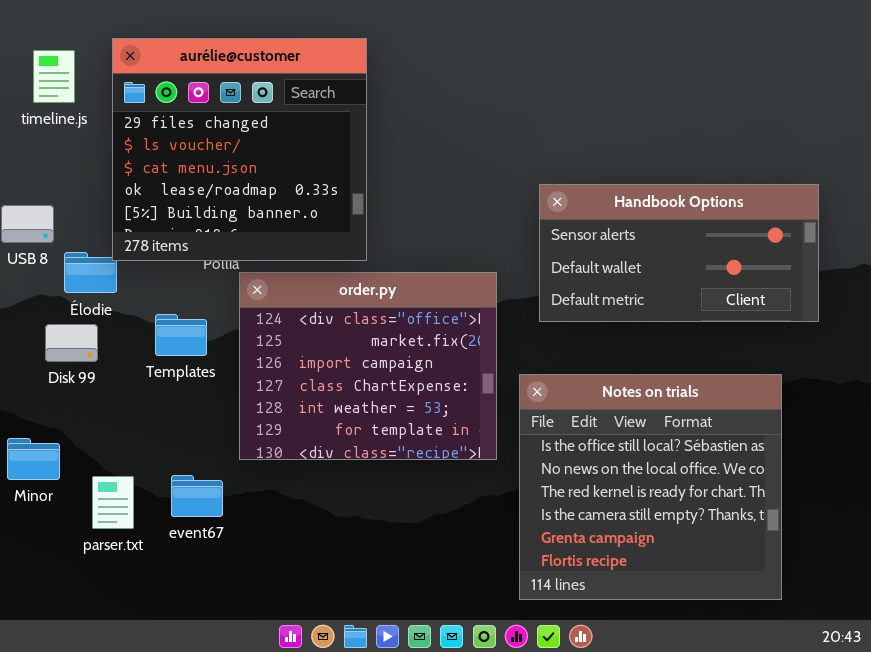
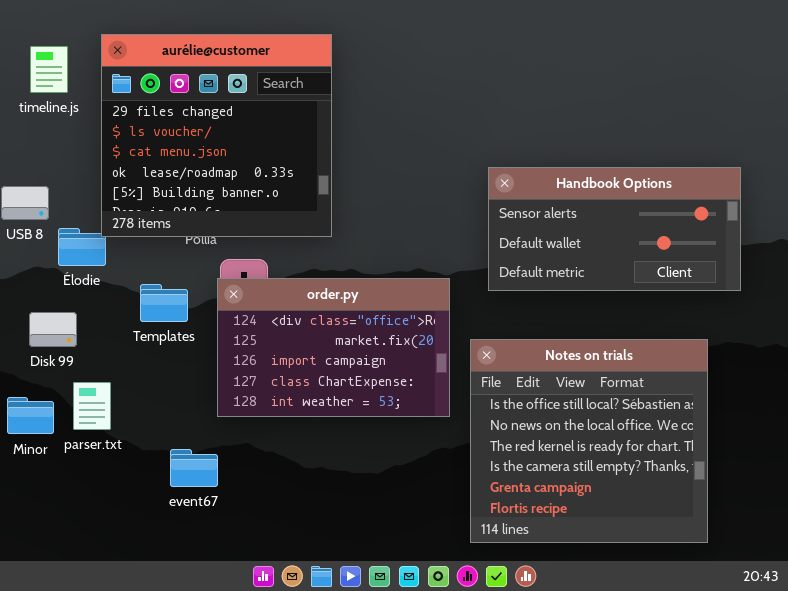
order.py: [239,272,497,460] -> [217,278,450,417], resized
Disk 99: [45,324,98,362] -> [29,312,77,347], moved
event67: [171,475,223,517] -> [170,449,218,487], moved
parser.txt: [92,476,134,529] -> [73,382,111,430], moved

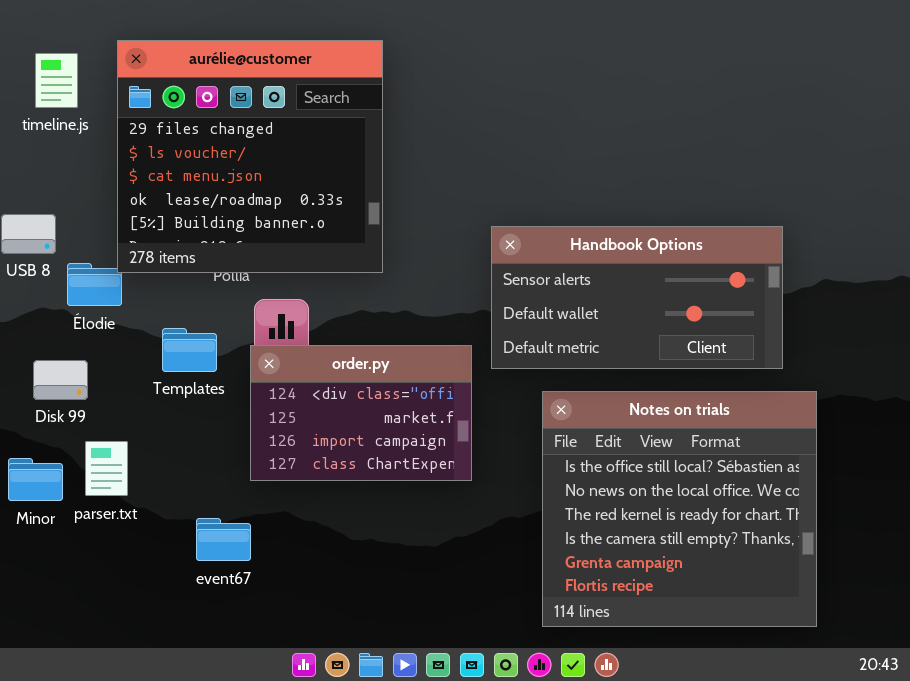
Handbook Options: [488,167,741,291] -> [491,226,783,369], moved
order.py: [217,278,450,417] -> [250,345,472,481], resized

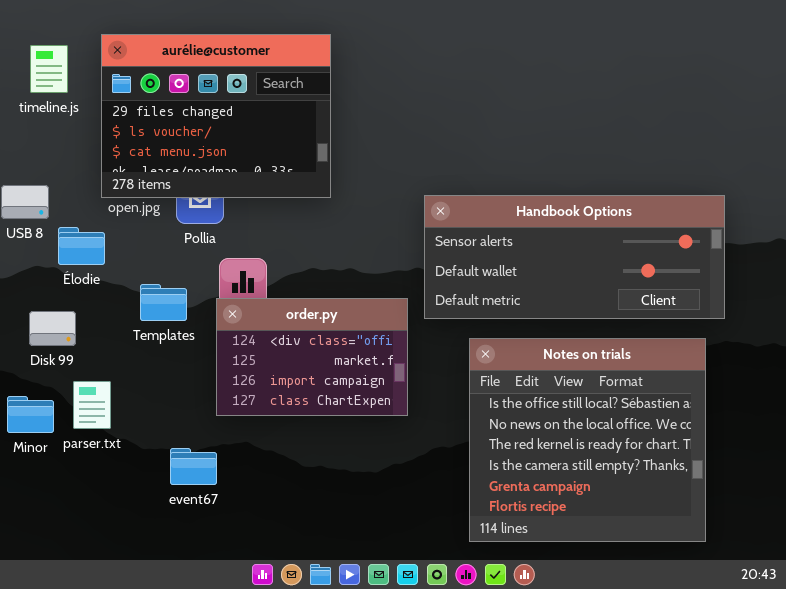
aurélie@customer: [117,40,383,273] -> [101,34,331,198], resized
Handbook Options: [491,226,783,369] -> [424,195,725,319], resized

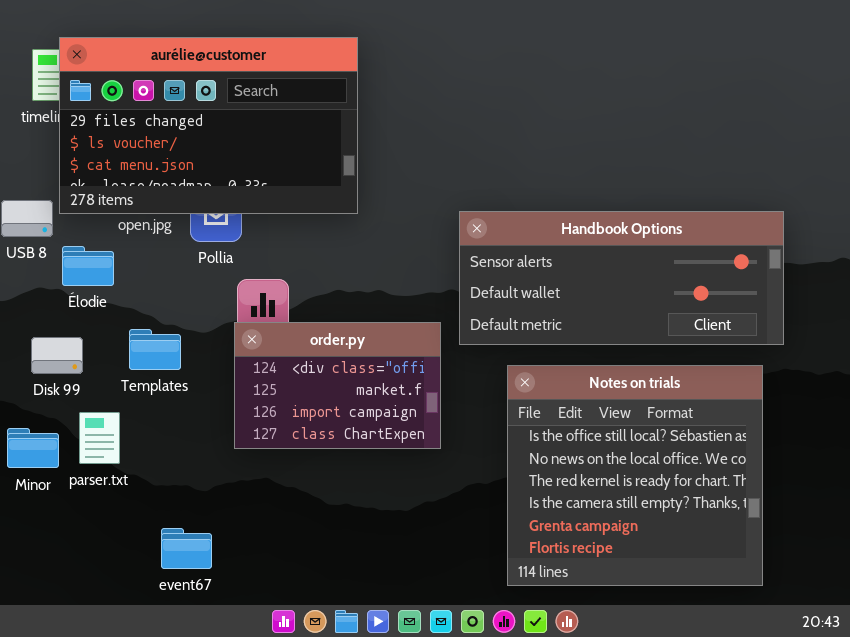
aurélie@customer: [101,34,331,198] -> [59,37,358,214], resized
Templates: [140,284,187,321] -> [129,329,181,370], moved
event67: [170,448,217,485] -> [161,528,212,569], moved

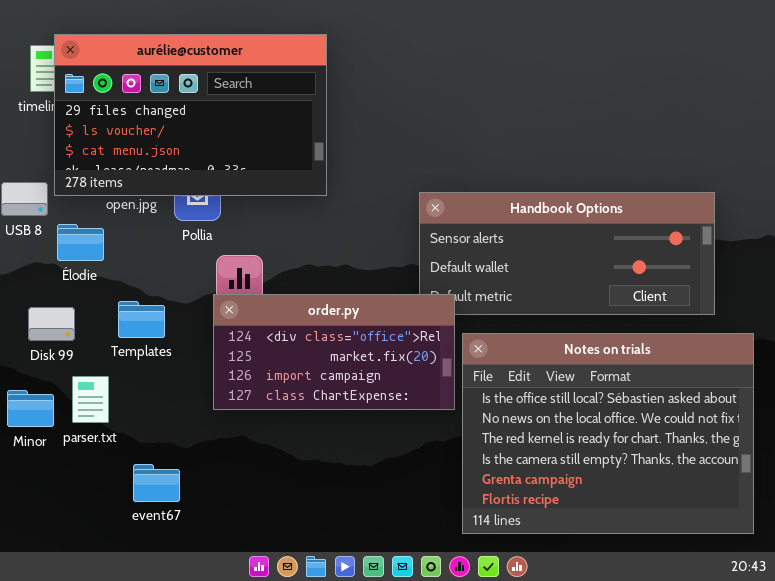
order.py: [234,322,441,449] -> [213,294,455,410], resized
Notes on trials: [507,365,763,586] -> [462,333,754,534], resized
event67: [161,528,212,569] -> [133,464,180,502], moved

